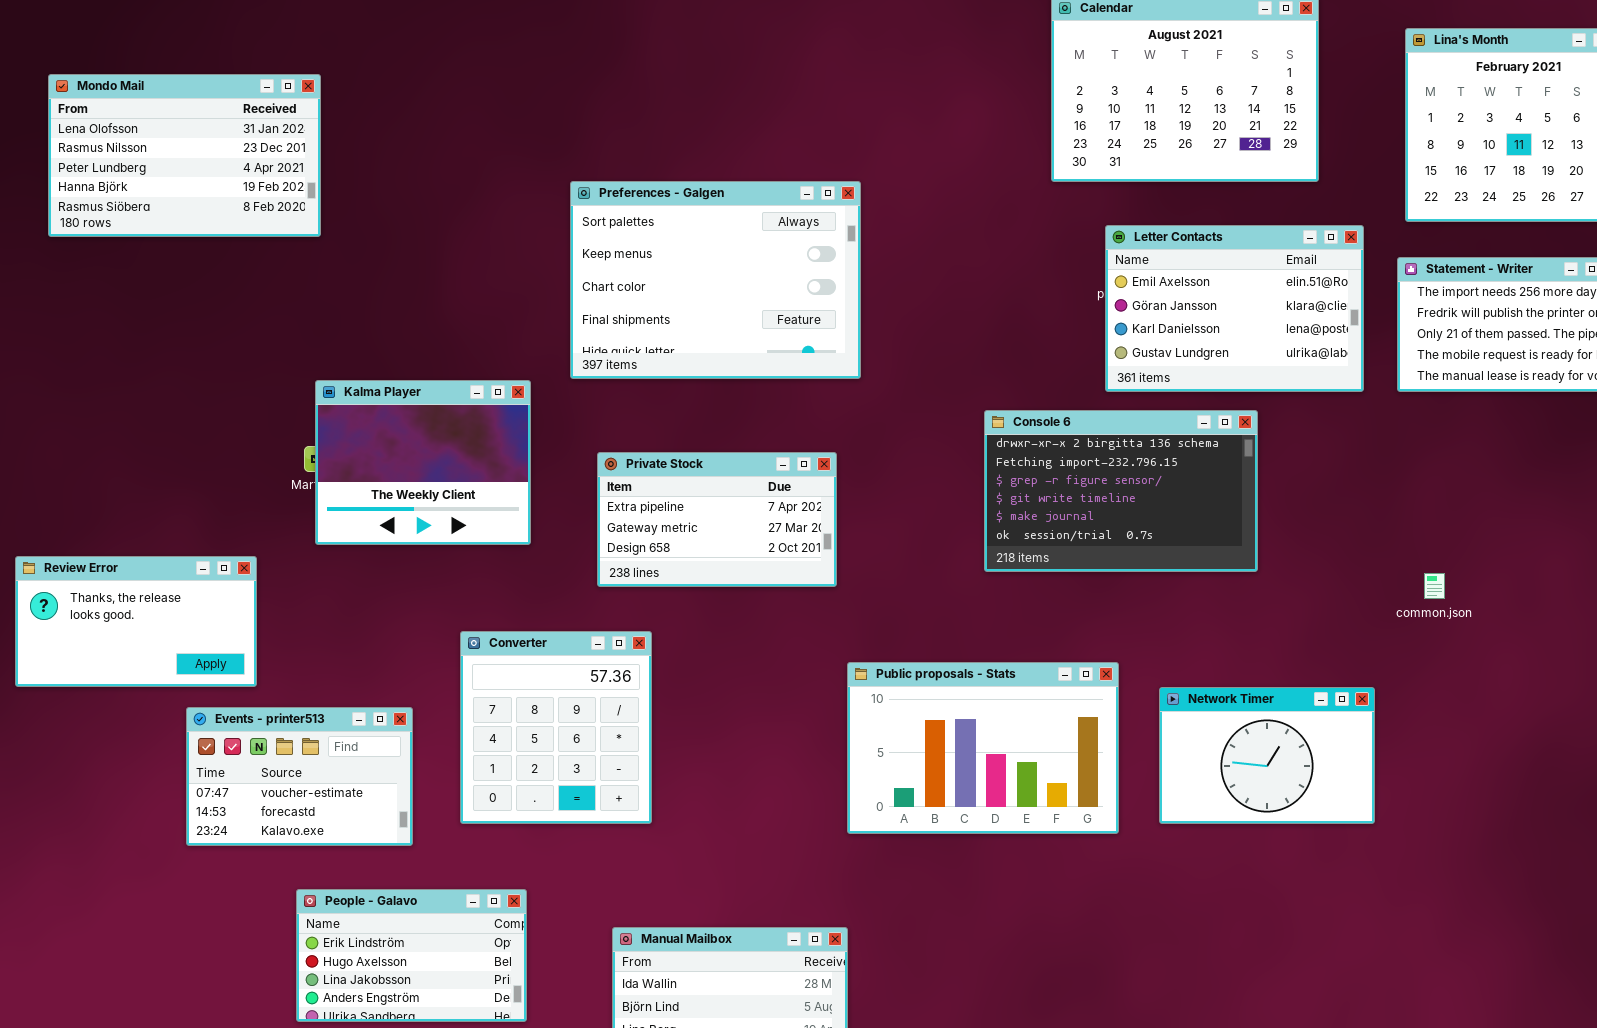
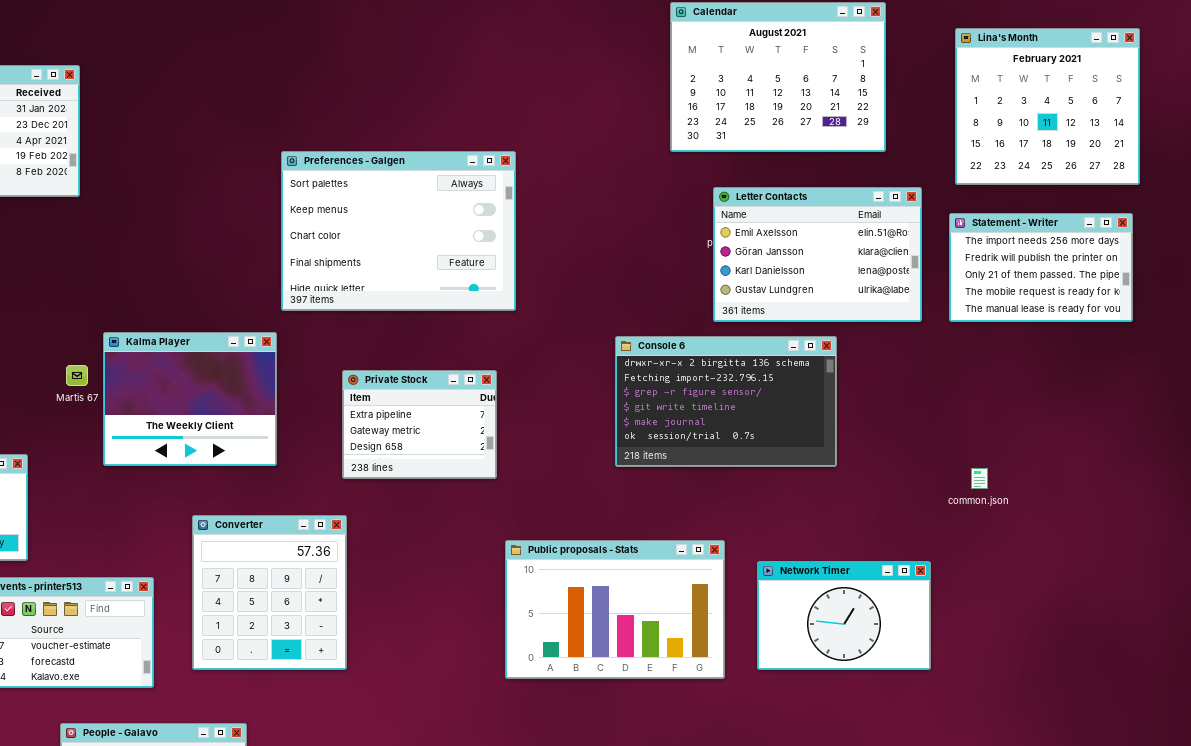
Kalma Player: [315,380,531,545] -> [103,332,277,466], moved
Private Stock: [597,452,837,587] -> [342,370,497,479], resized

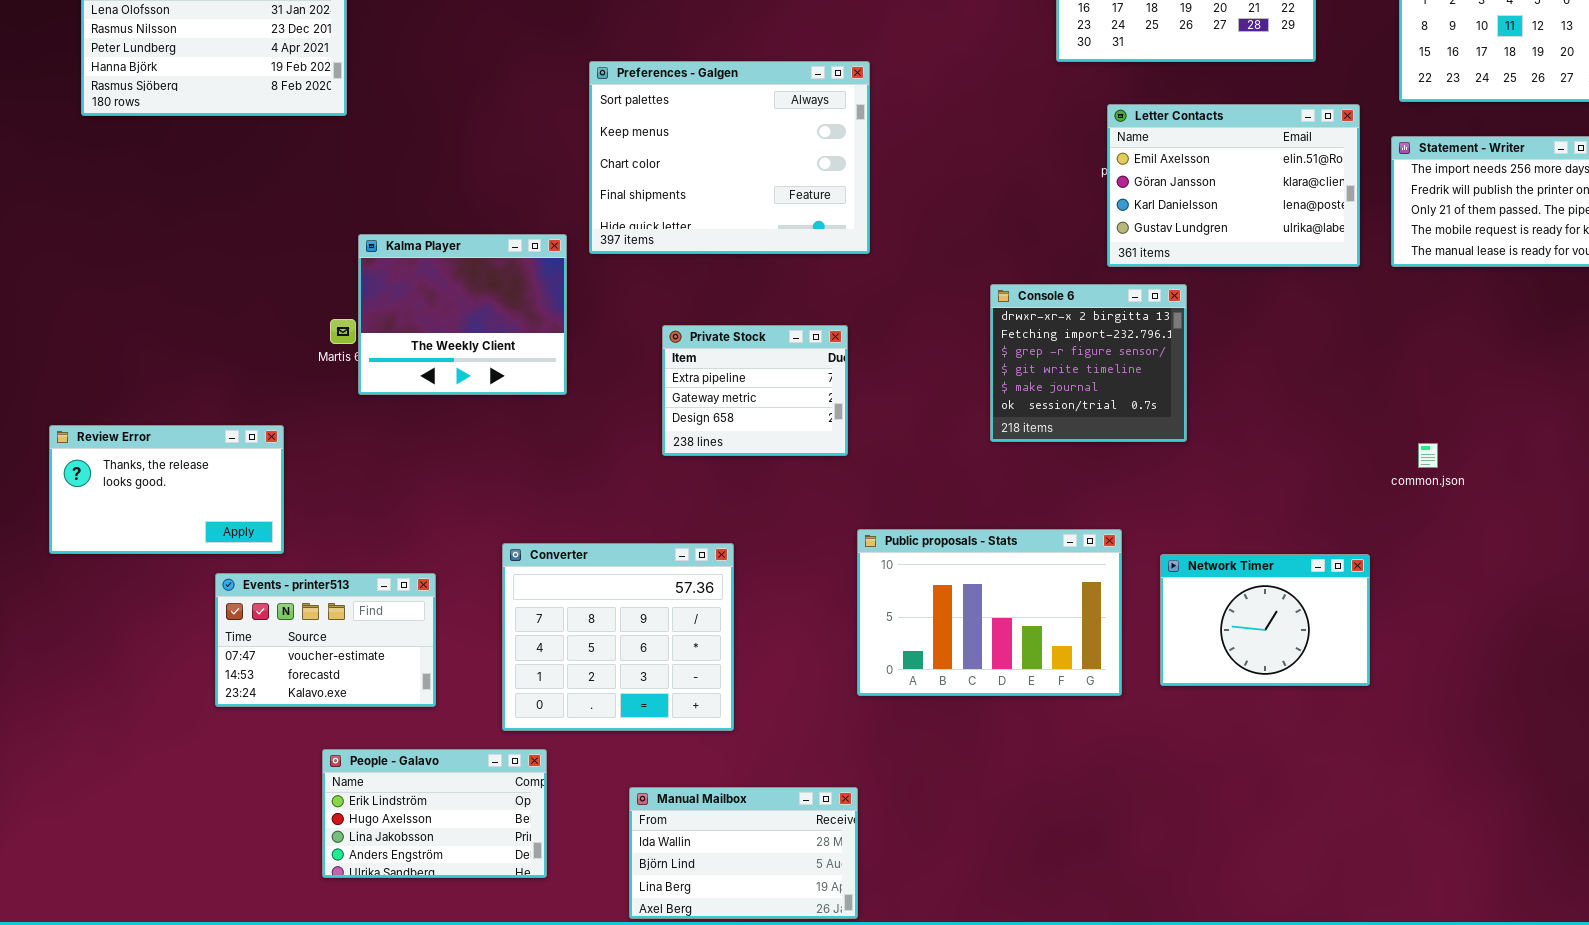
Kalma Player: [103,332,277,466] -> [358,234,567,395], moved
Console 6: [615,336,837,467] -> [990,284,1187,442], resized
Converter: [192,515,347,670] -> [502,543,734,731], moved, resized

